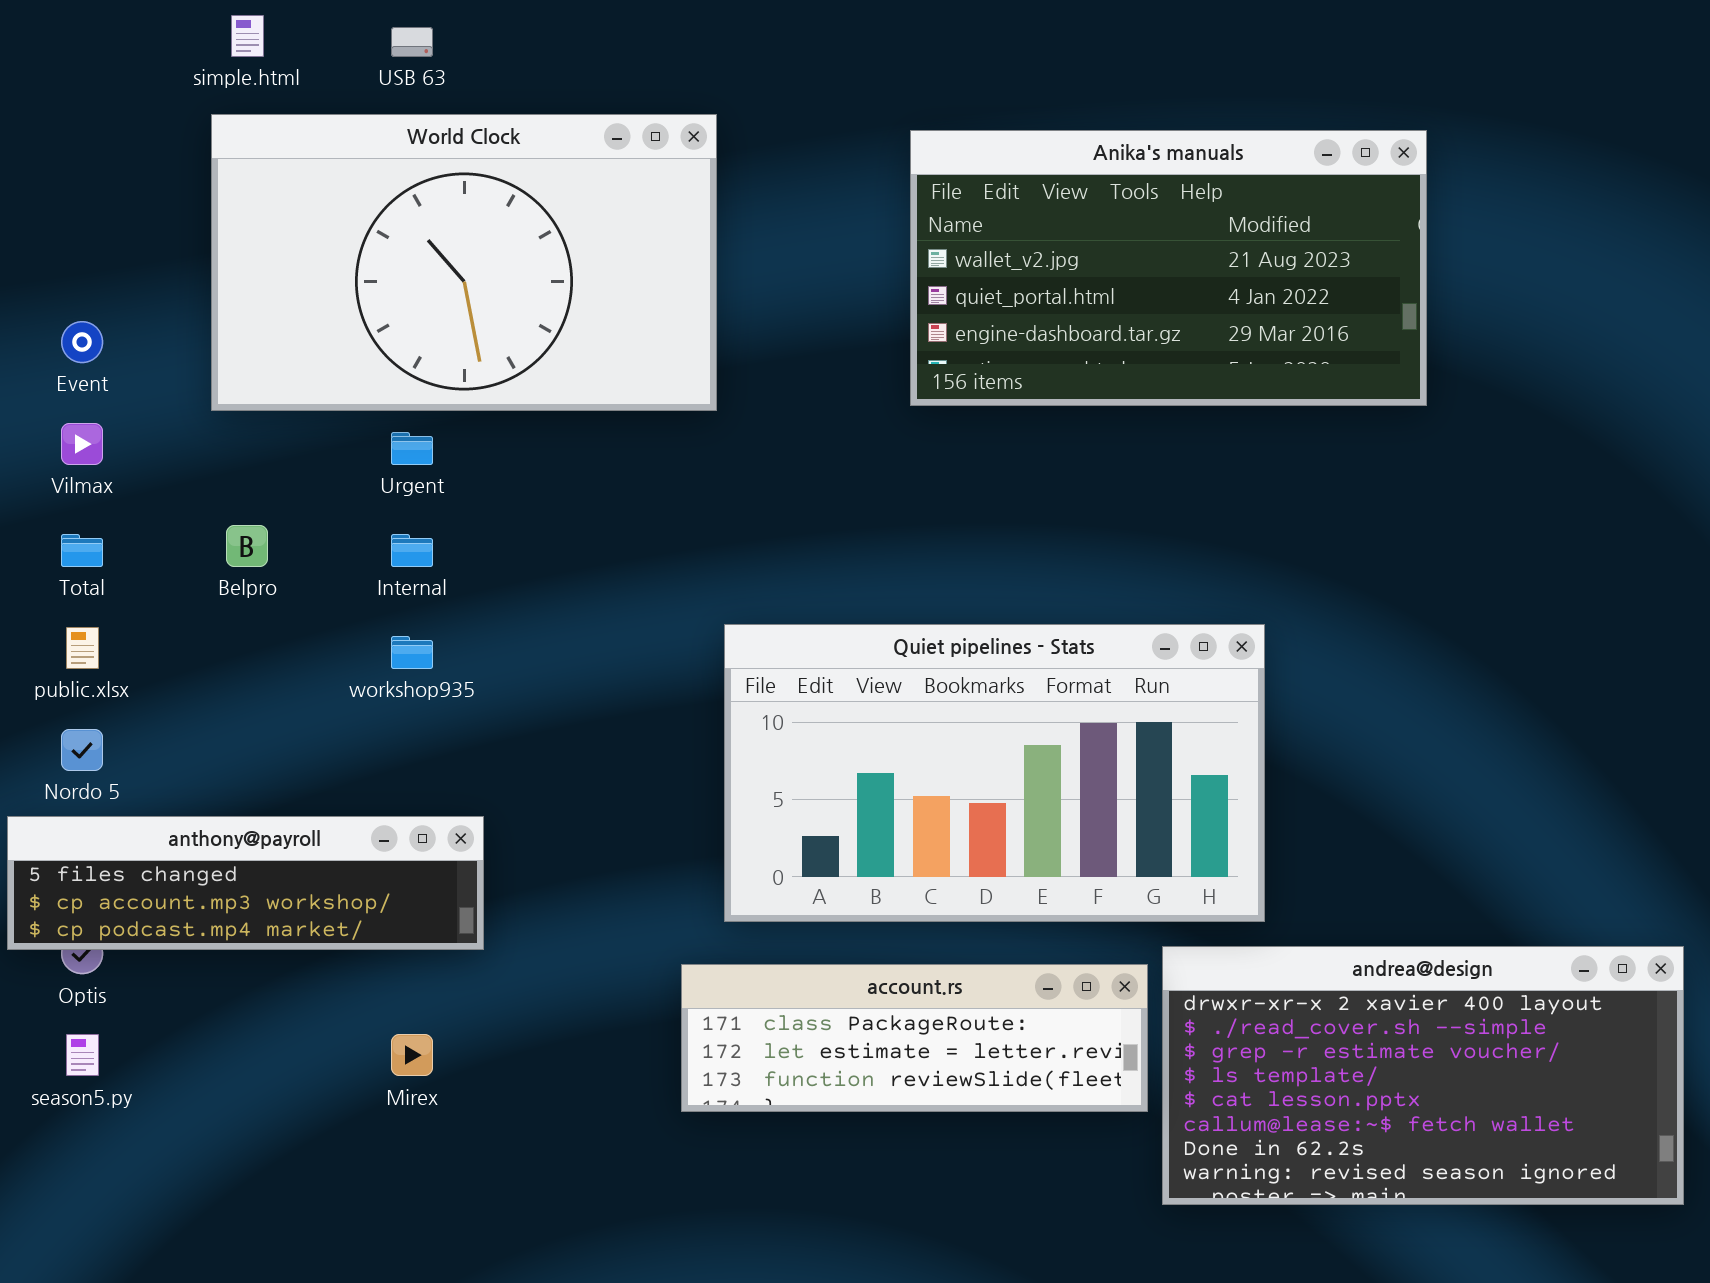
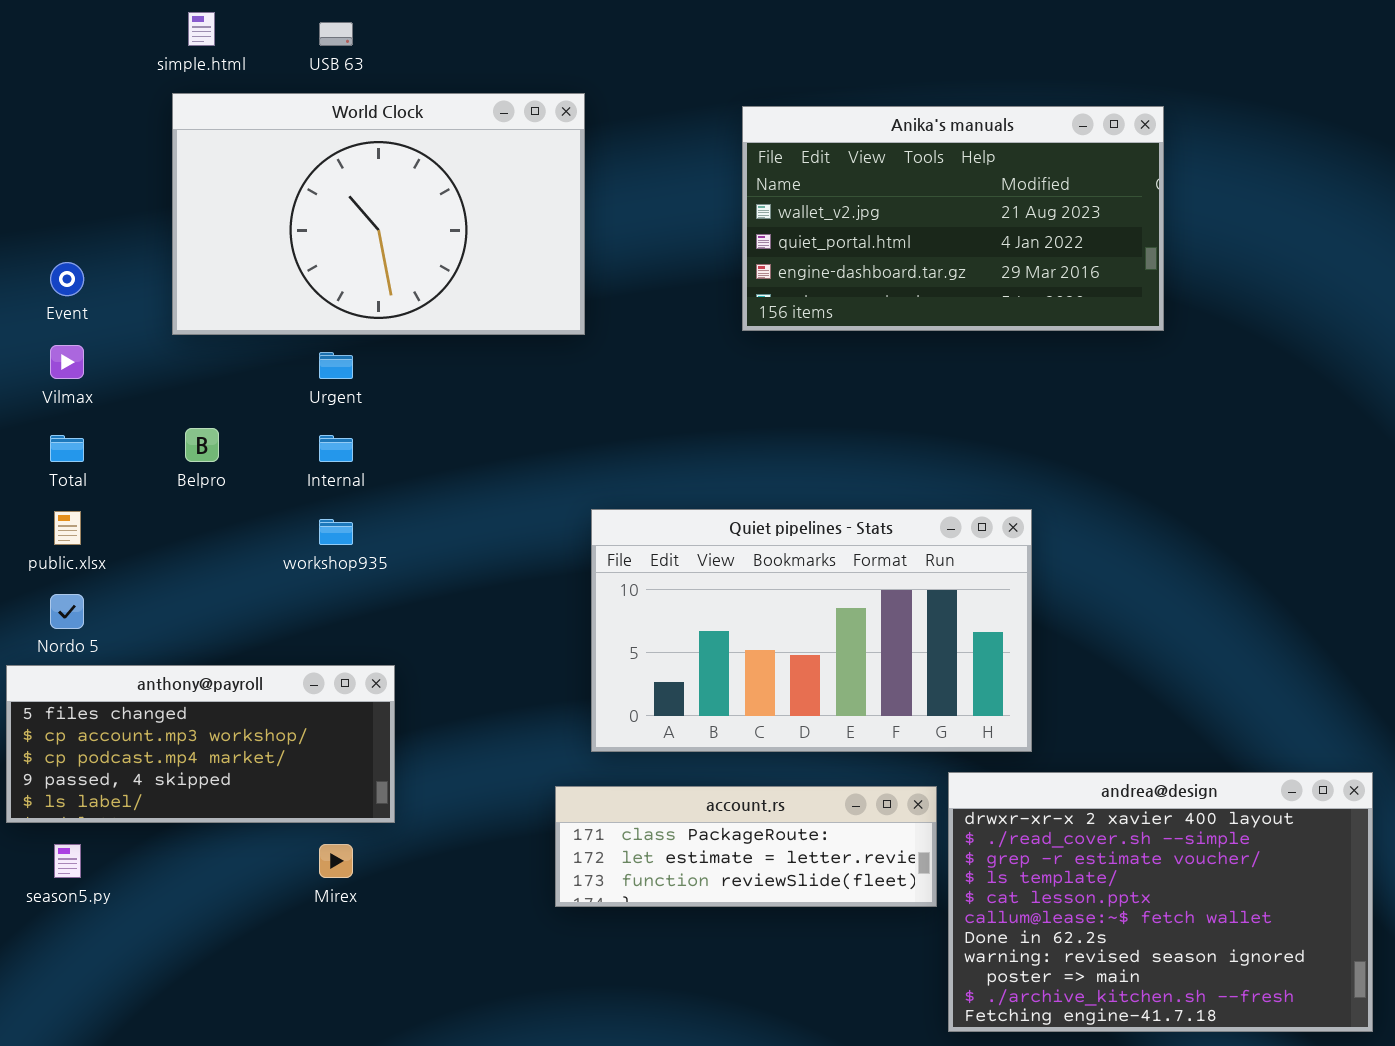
anthony@payroll: [7,816,484,950] -> [6,665,395,823], resized
andrea@design: [1162,946,1684,1205] -> [948,772,1373,1032], resized

